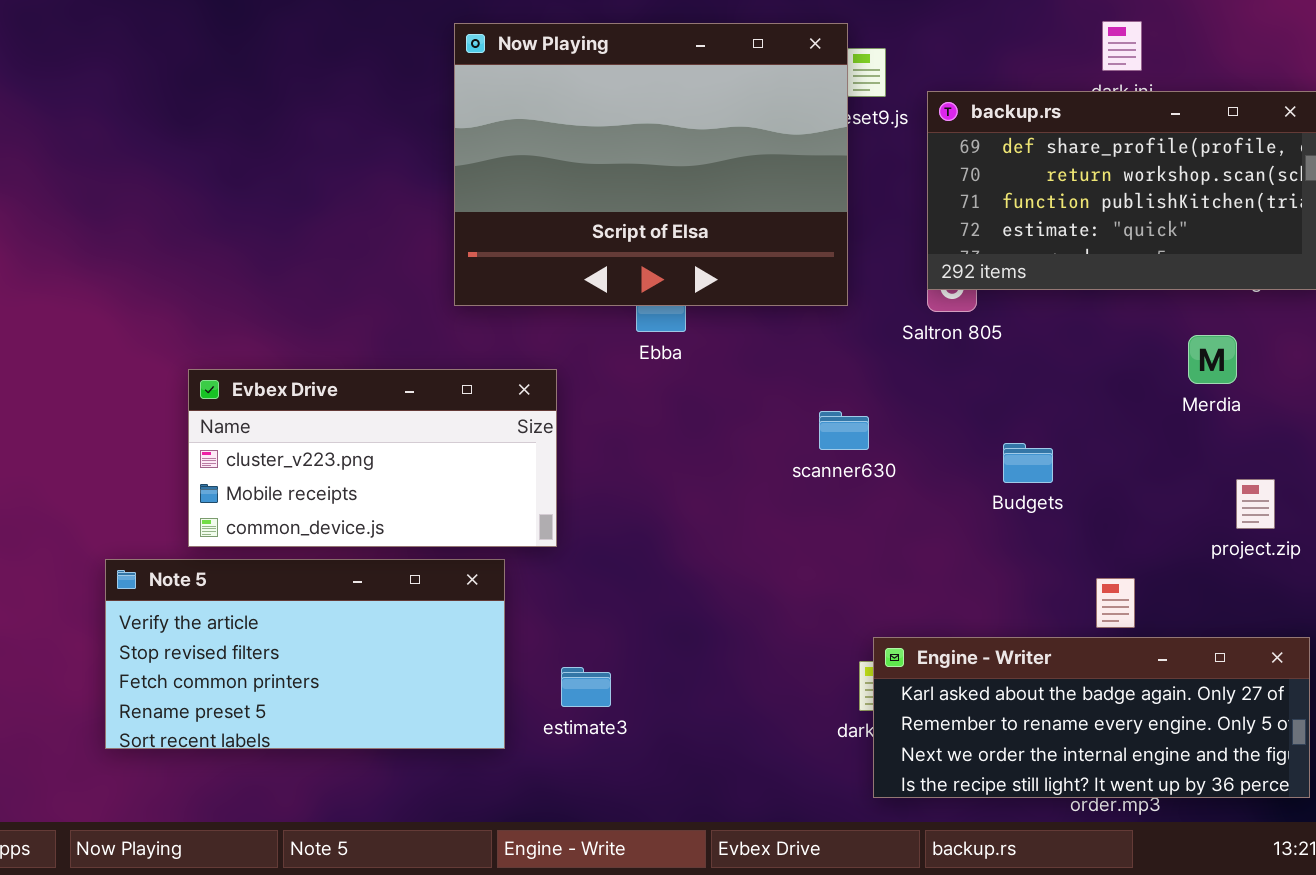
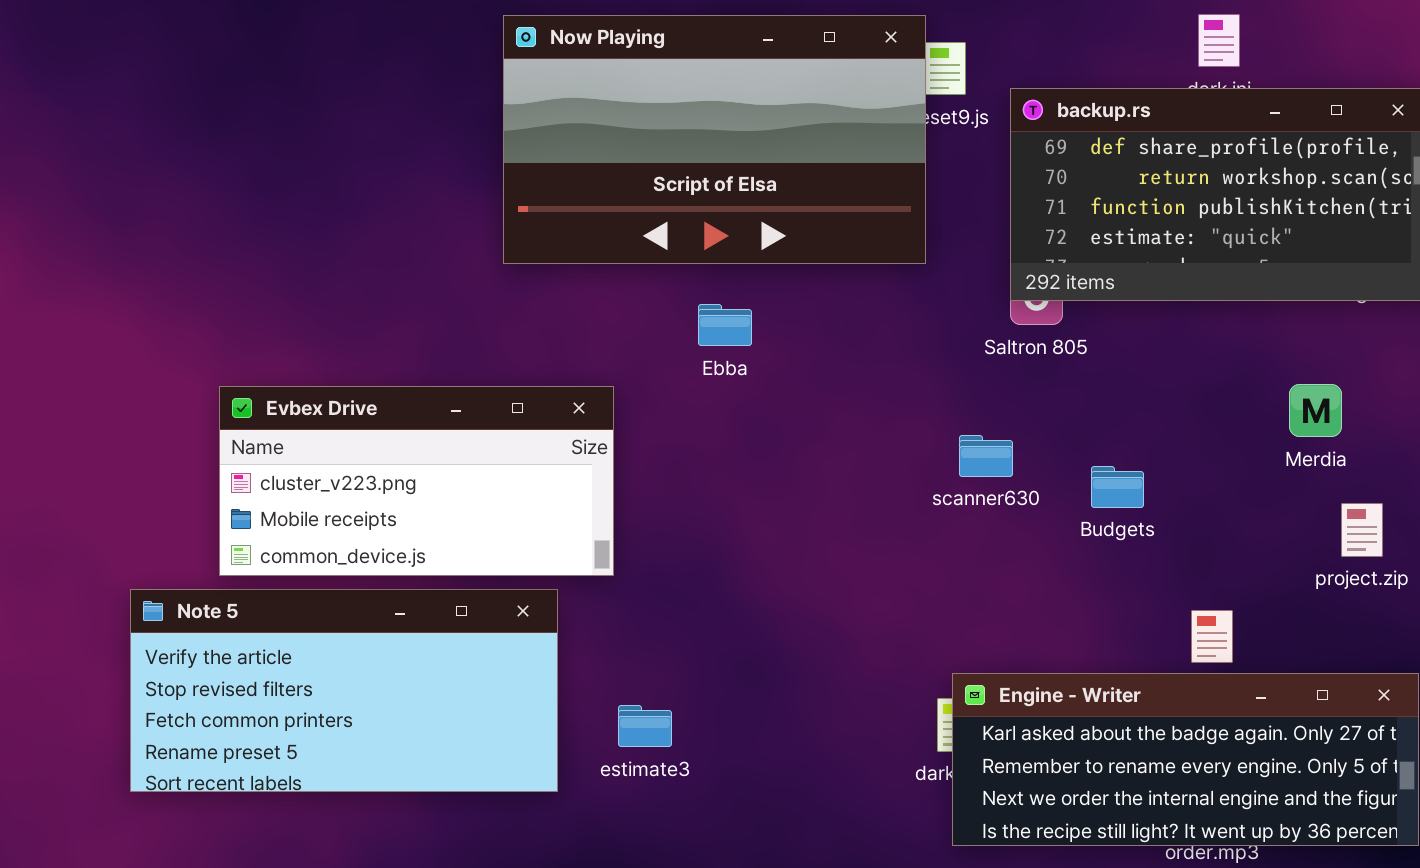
Now Playing: [454,23,848,306] -> [503,15,926,264], resized
Merdia: [1188,335,1237,384] -> [1289,384,1342,437], moved
scanner630: [819,411,869,450] -> [959,435,1013,477], moved

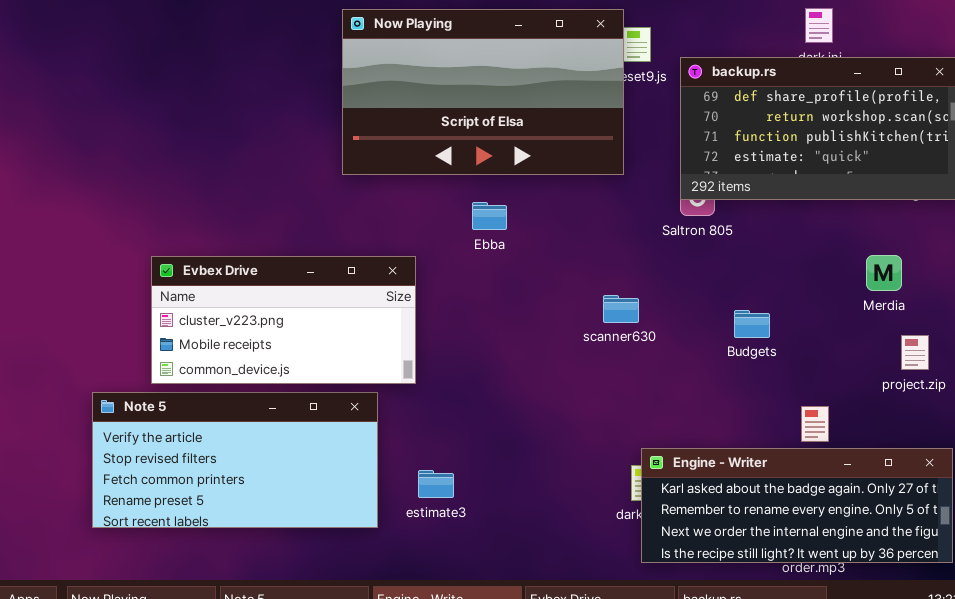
scanner630: [959,435,1013,477] -> [603,295,639,323], moved

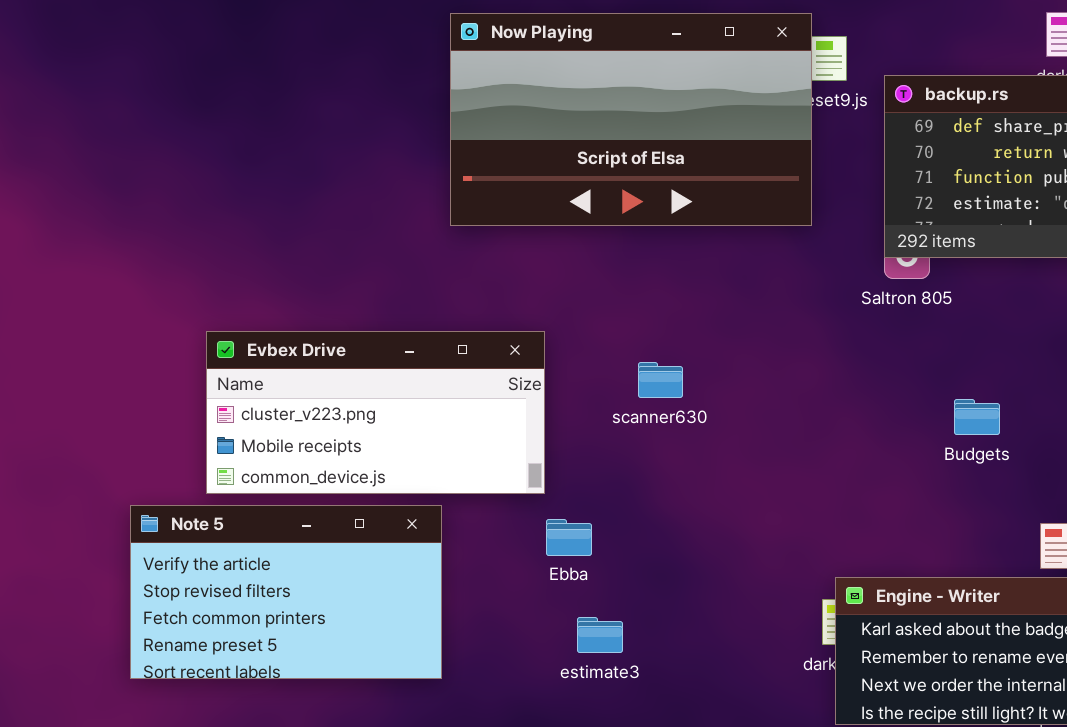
Ebba: [472,202,507,230] -> [546,519,592,556], moved
scanner630: [603,295,639,323] -> [638,362,683,398], moved
Note 5: [92,392,378,528] -> [130,505,442,679], resized
estimate3: [418,470,454,498] -> [577,617,623,653], moved

